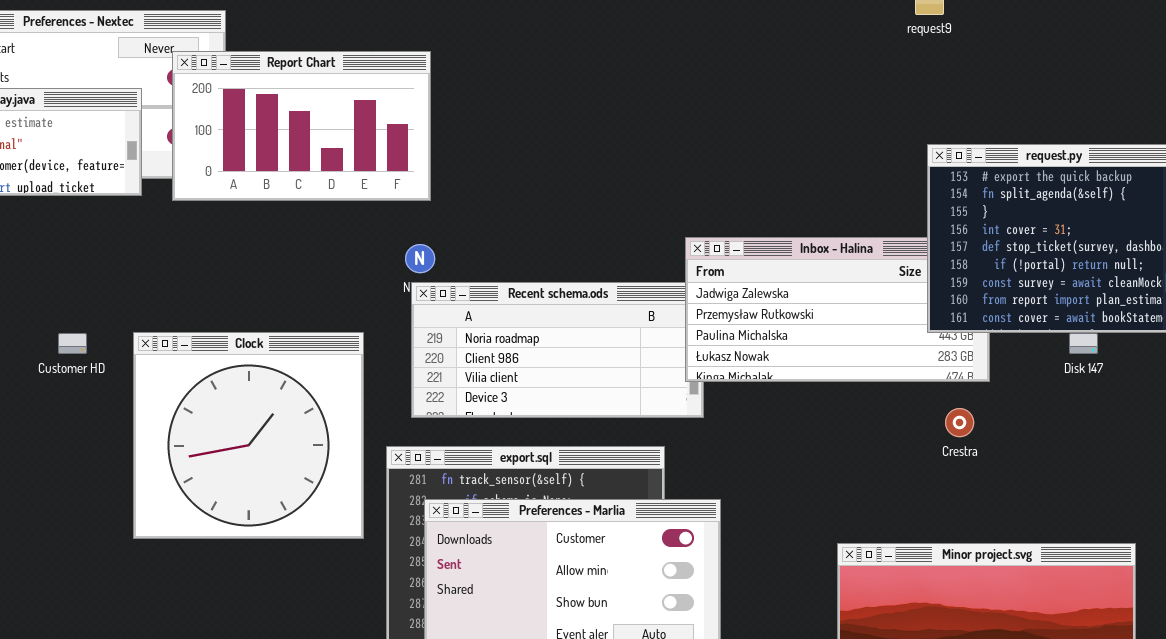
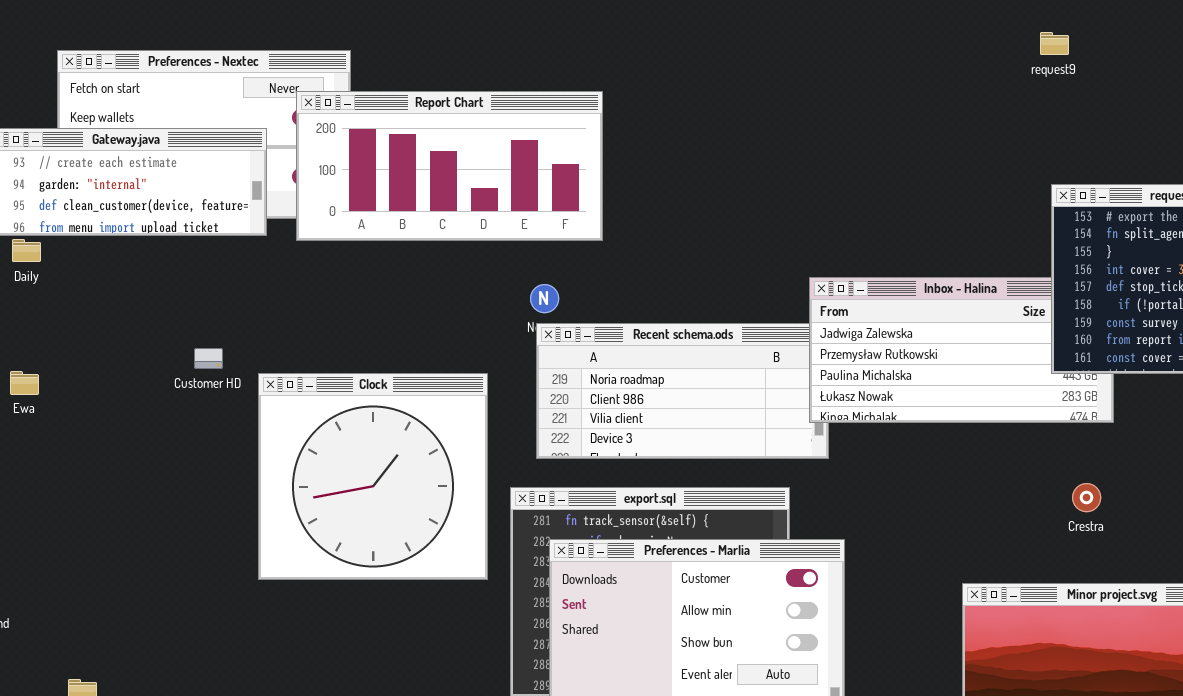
Report Chart: [172,51,431,201] -> [296,91,603,241], resized
Customer HD: [58,333,87,354] -> [194,348,223,369], moved
Crestra: [945,408,974,437] -> [1072,483,1101,512], moved

